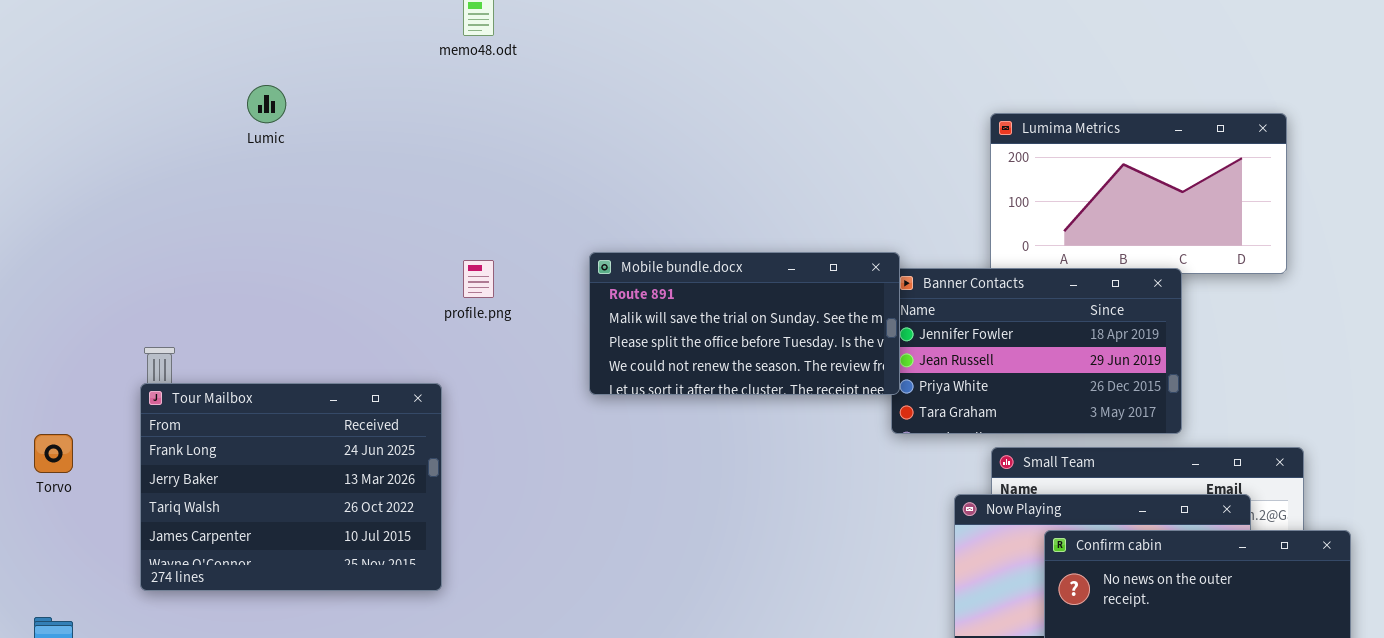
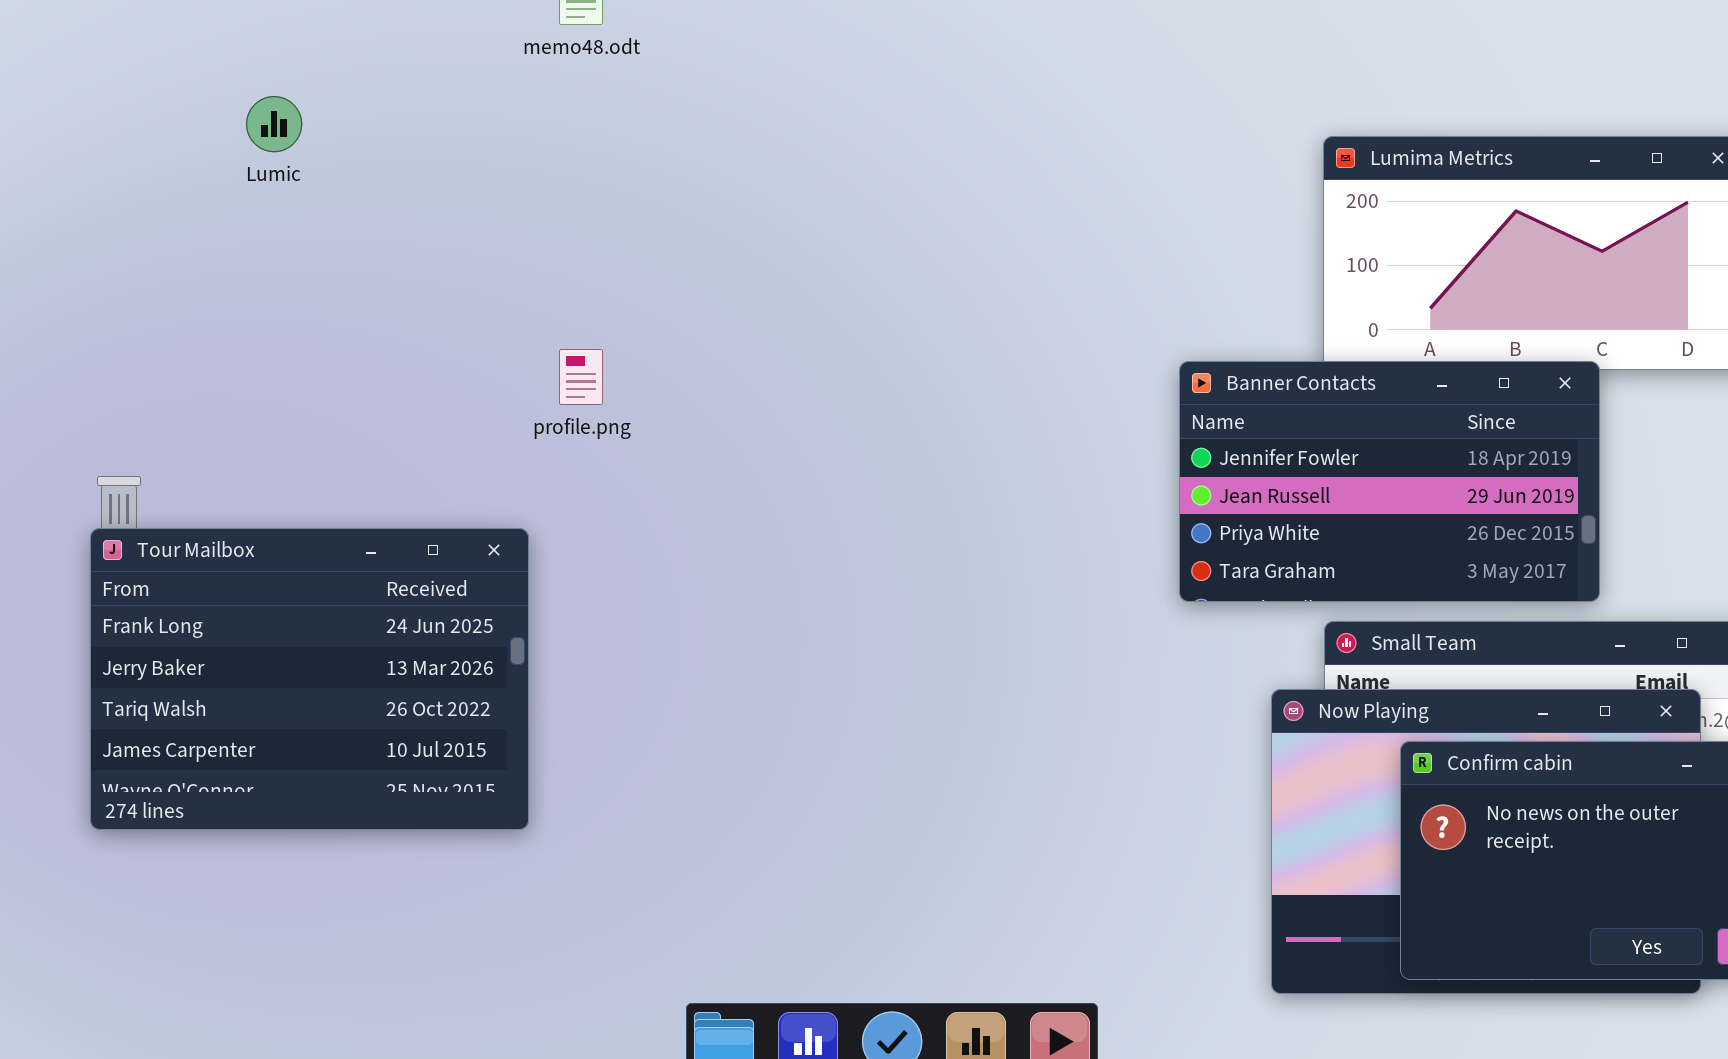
Mobile bundle.docx: [589,252,900,395] -> none, closed

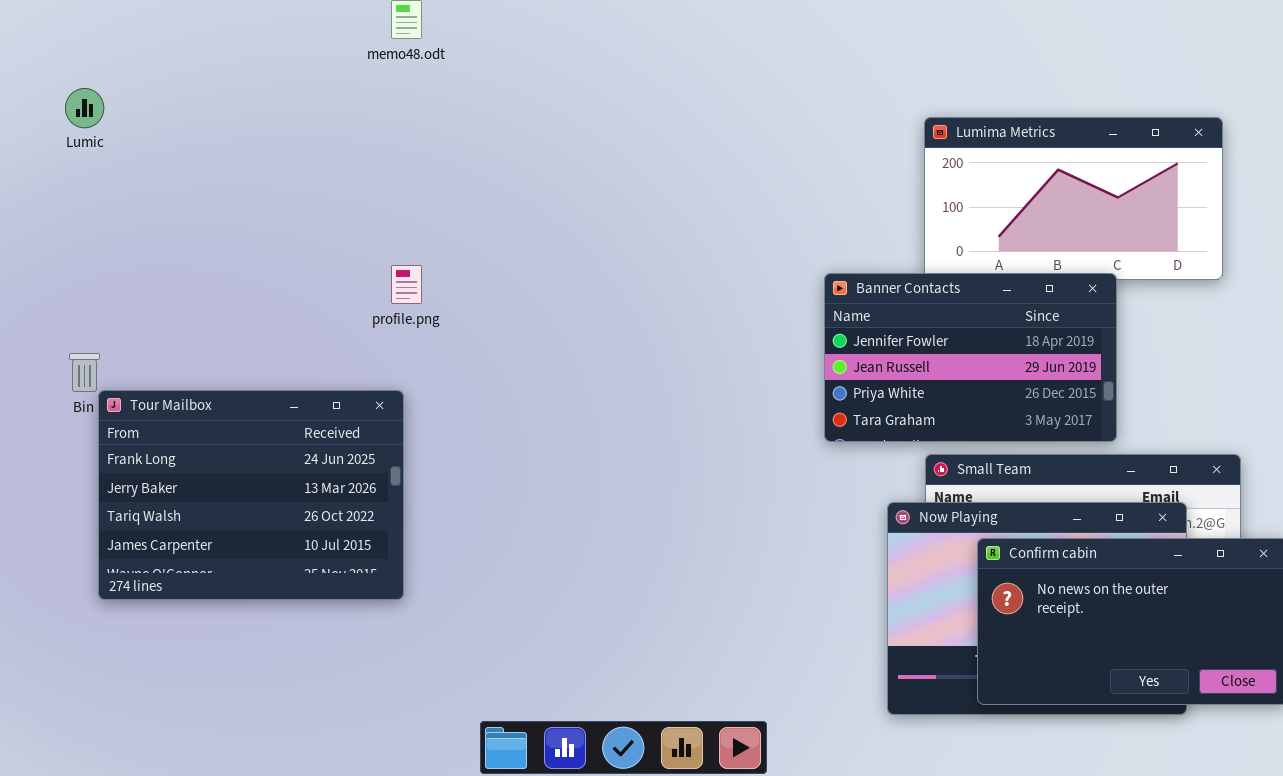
Lumic: [246,96,302,152] -> [65,88,104,128], moved
Tour Mailbox: [90,528,529,830] -> [98,390,404,600], moved

